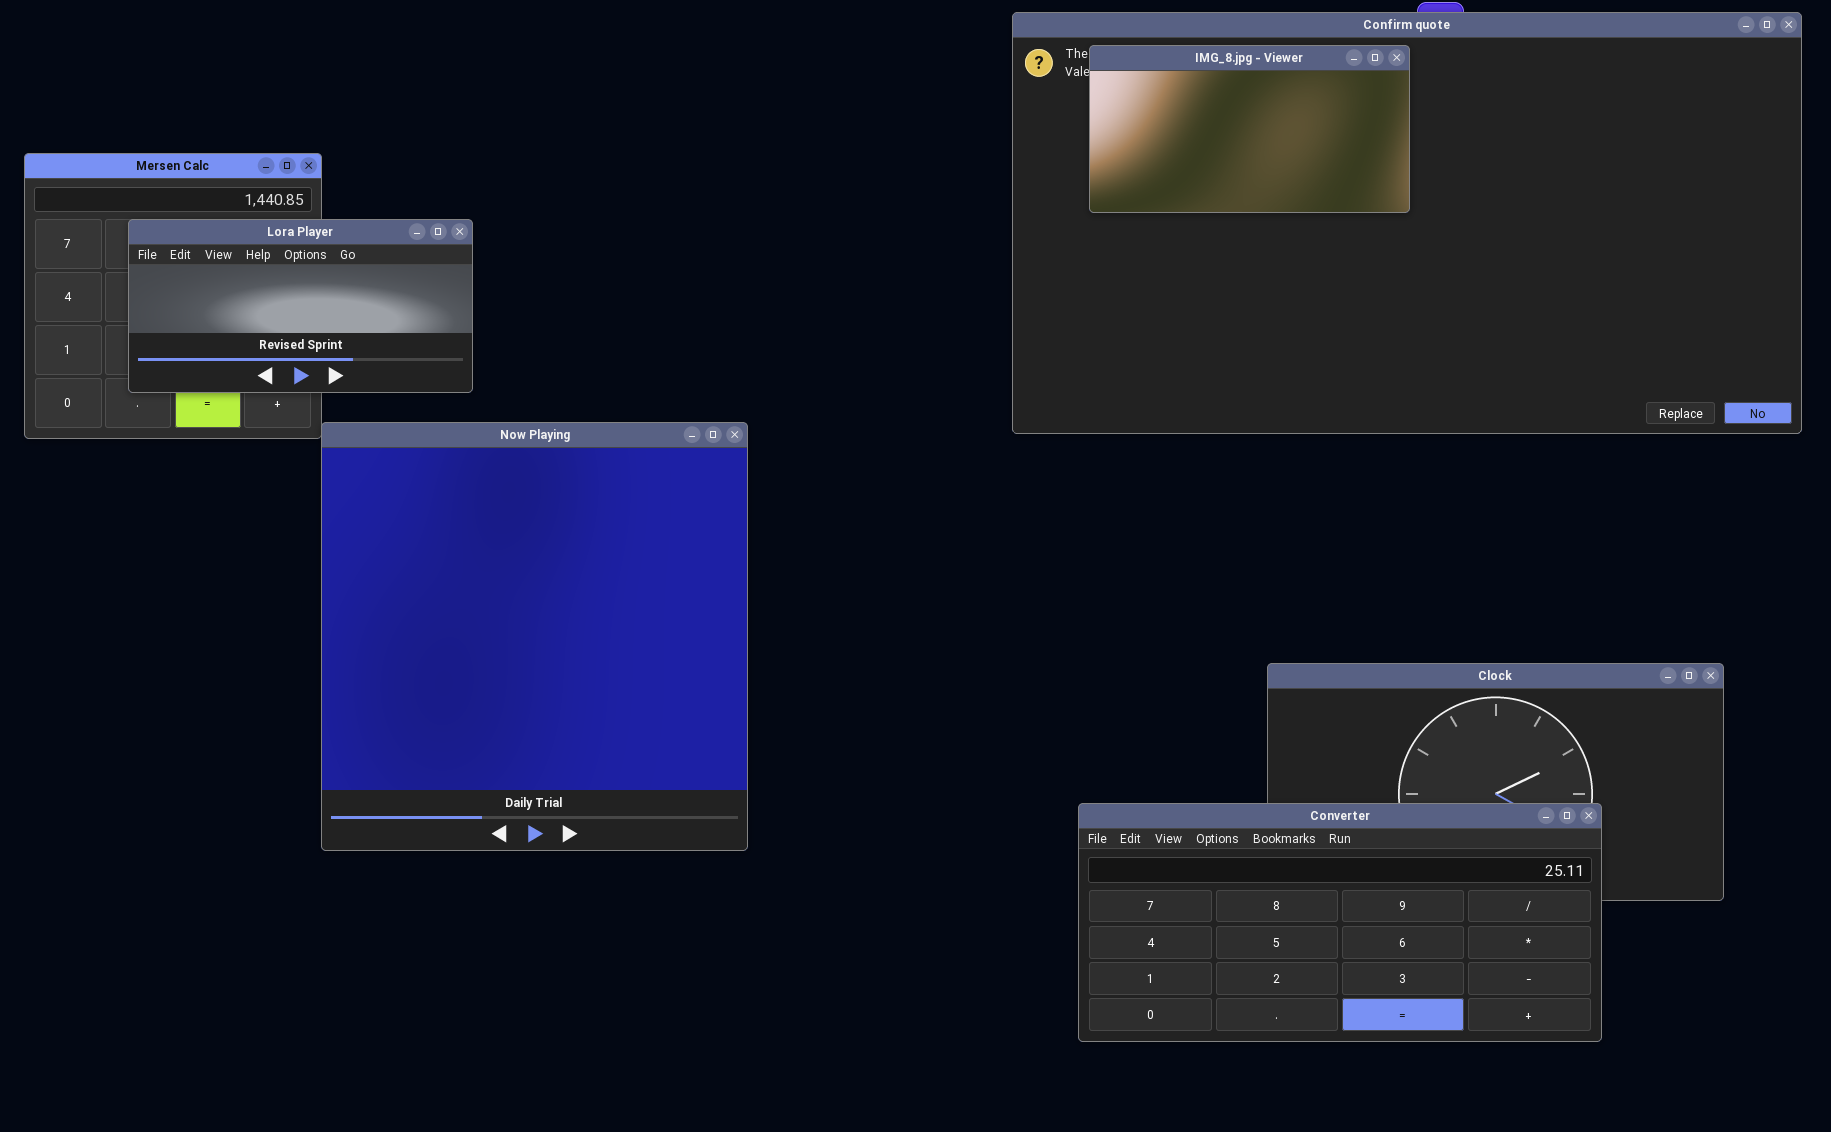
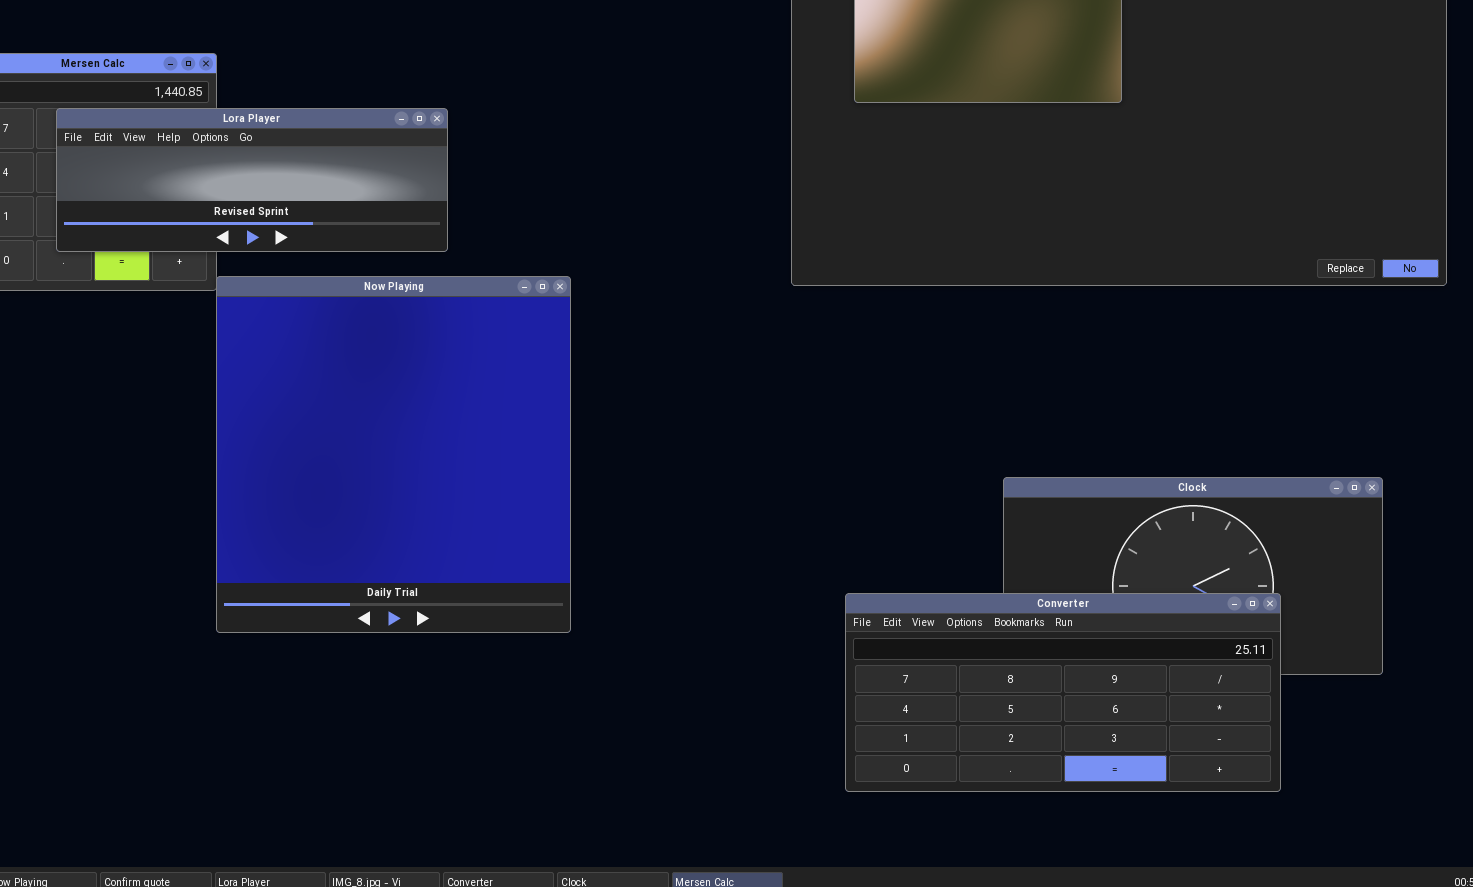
Lora Player: [128,219,473,393] -> [56,108,448,252], resized

